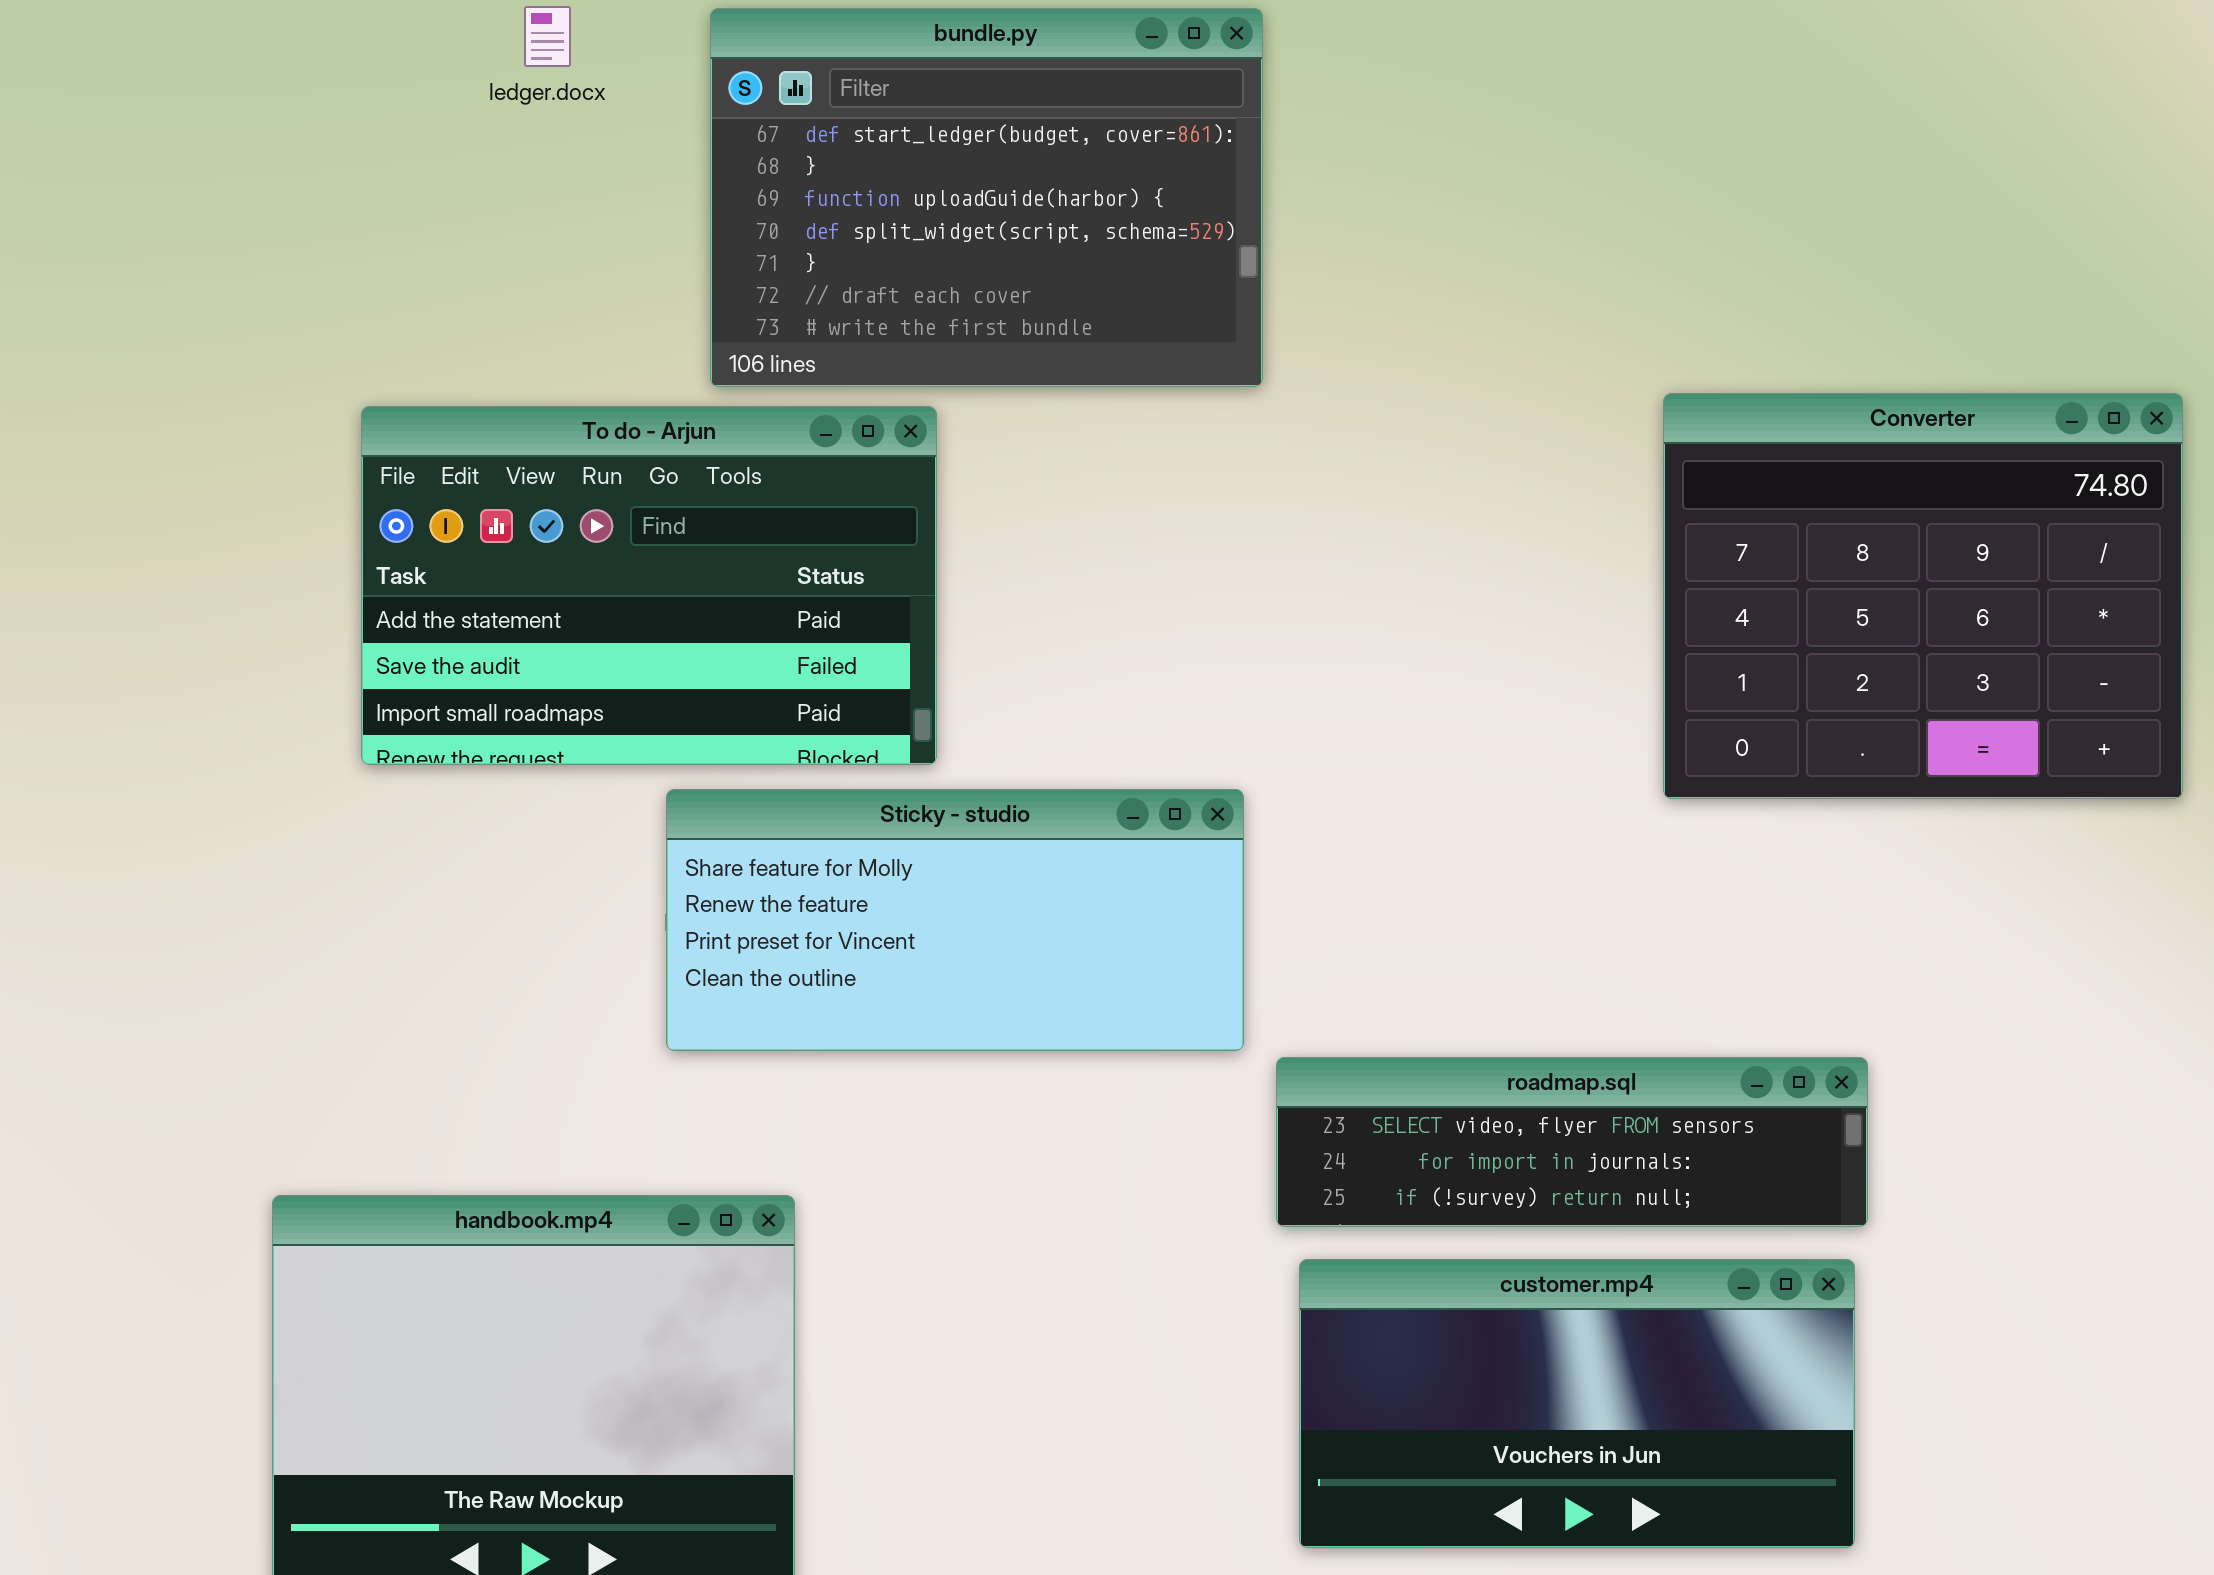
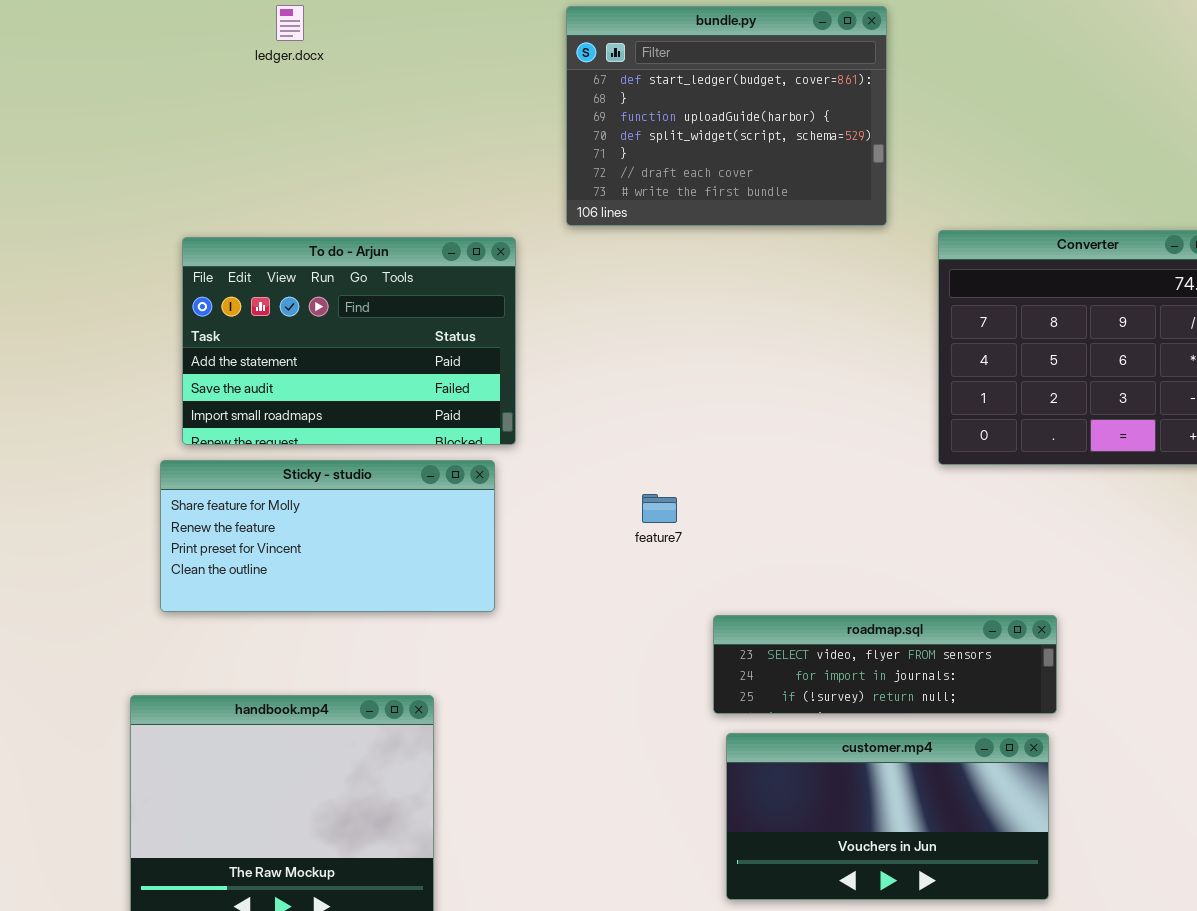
bundle.py: [710,8,1263,387] -> [566,6,887,226], moved
Sticky - studio: [666,789,1244,1051] -> [160,460,495,612], moved

